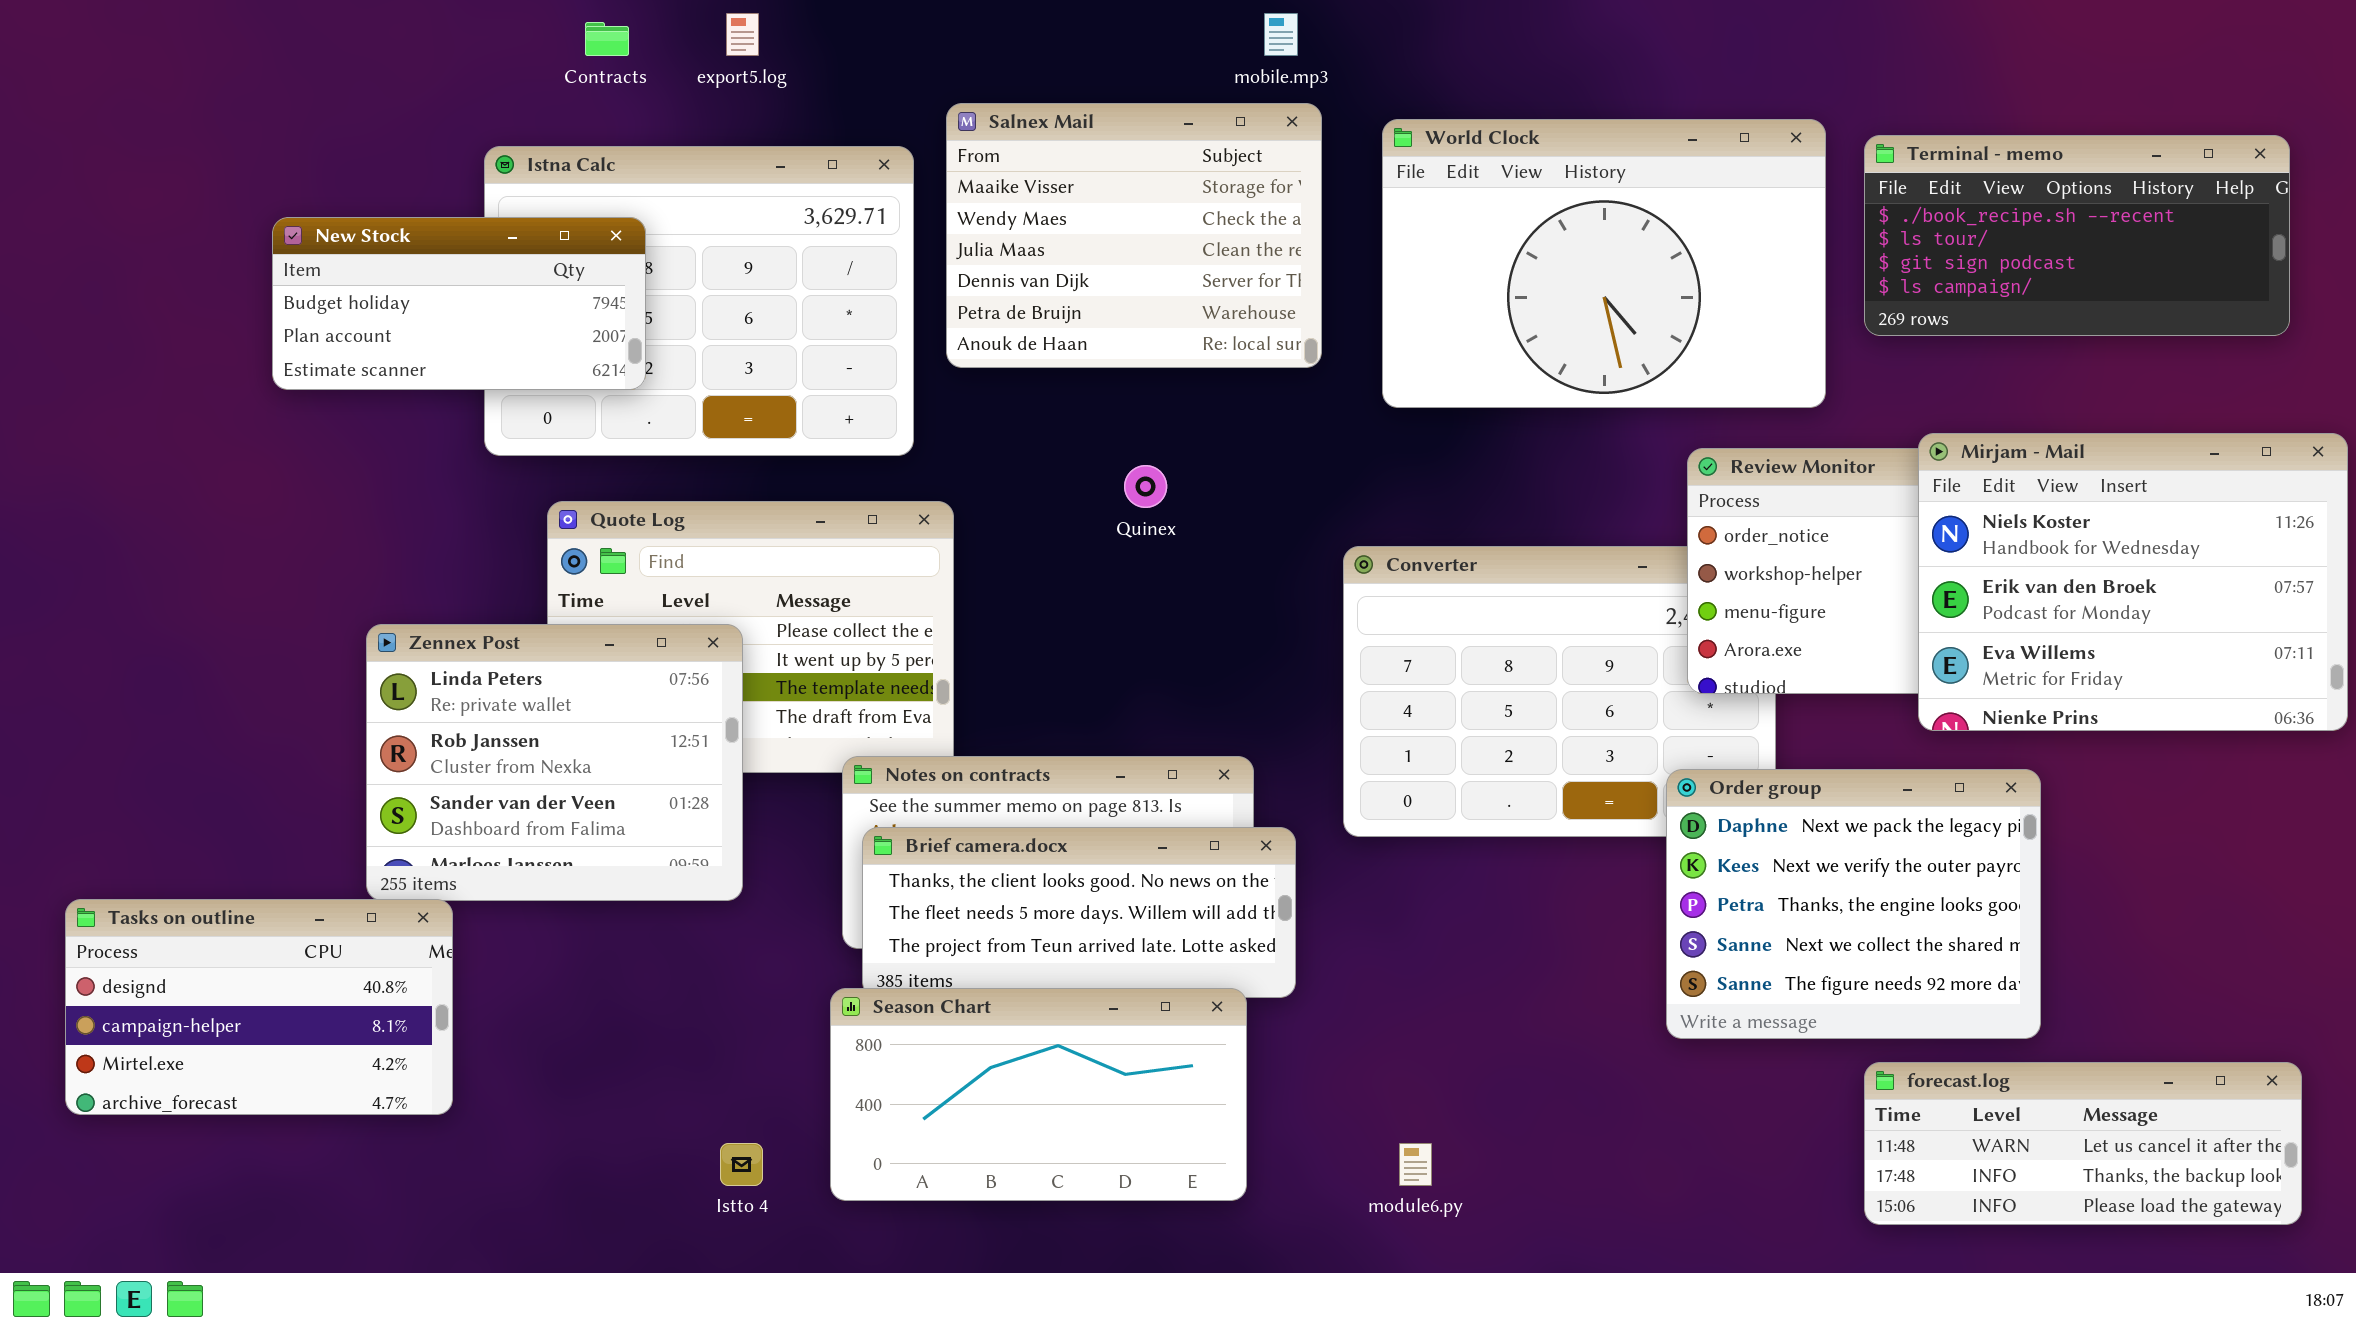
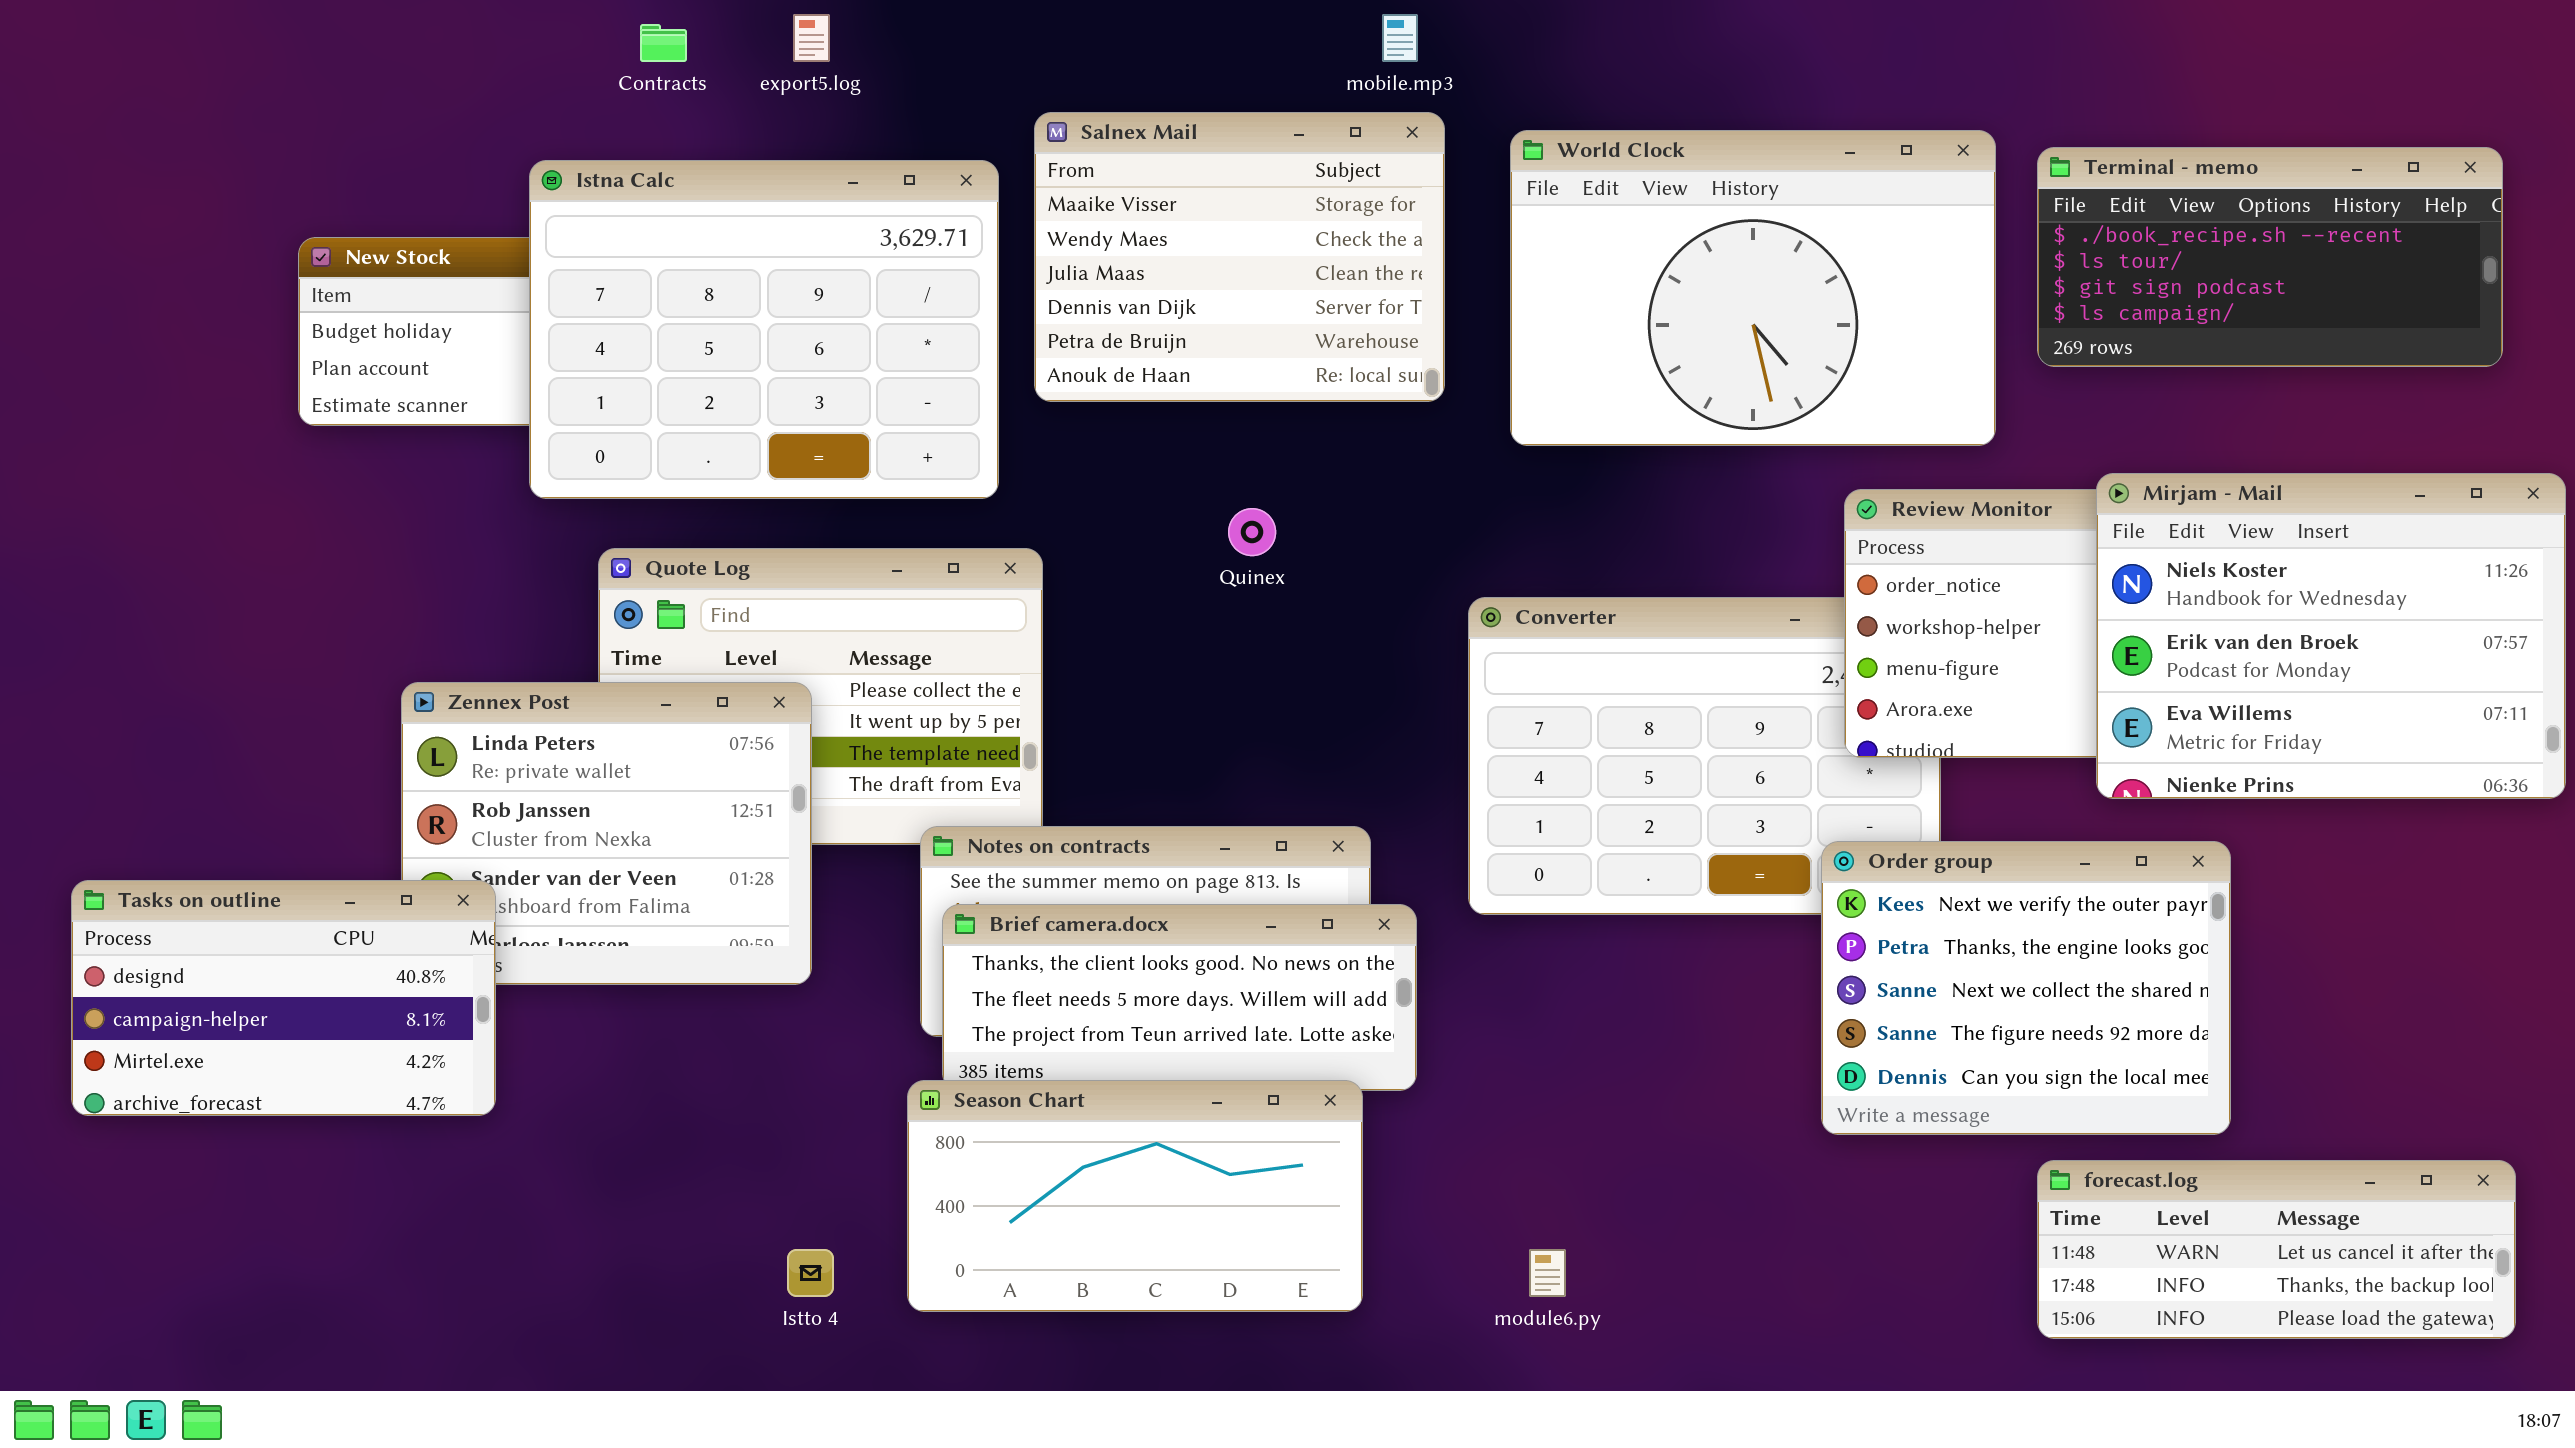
Istna Calc: [484,146,914,456] -> [529,160,999,499], raised
Order group: [1666,769,2041,1039] -> [1821,841,2231,1135], scrolled down 1 row
Tasks on outline: [65,899,453,1115] -> [71,880,496,1116], moved

